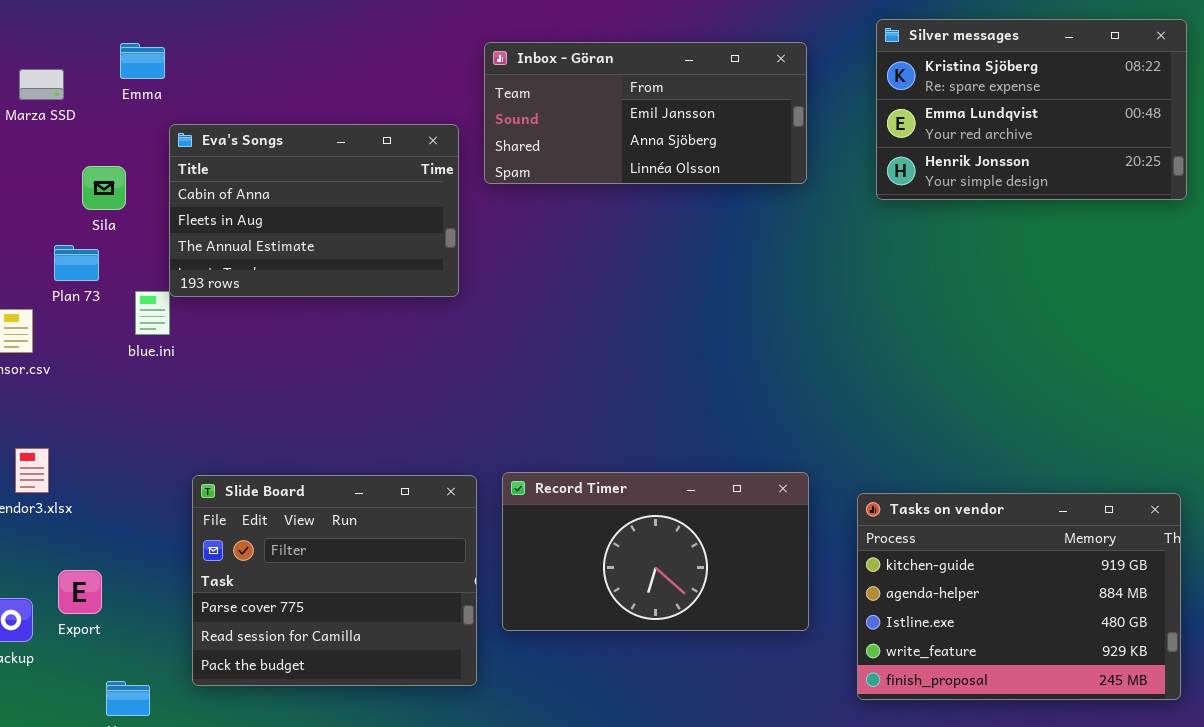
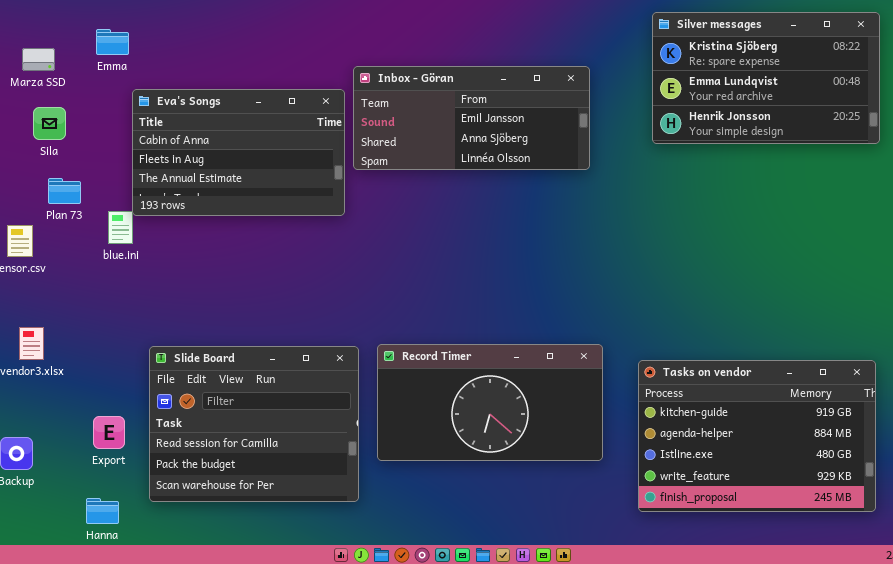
Inbox - Göran: [484,42,807,184] -> [353,66,590,170], moved
Sila: [82,166,126,210] -> [33,107,66,140], moved
Slide Board: [192,475,477,686] -> [149,346,359,502], scrolled down 1 row
Export: [58,570,102,614] -> [93,416,125,449], moved

